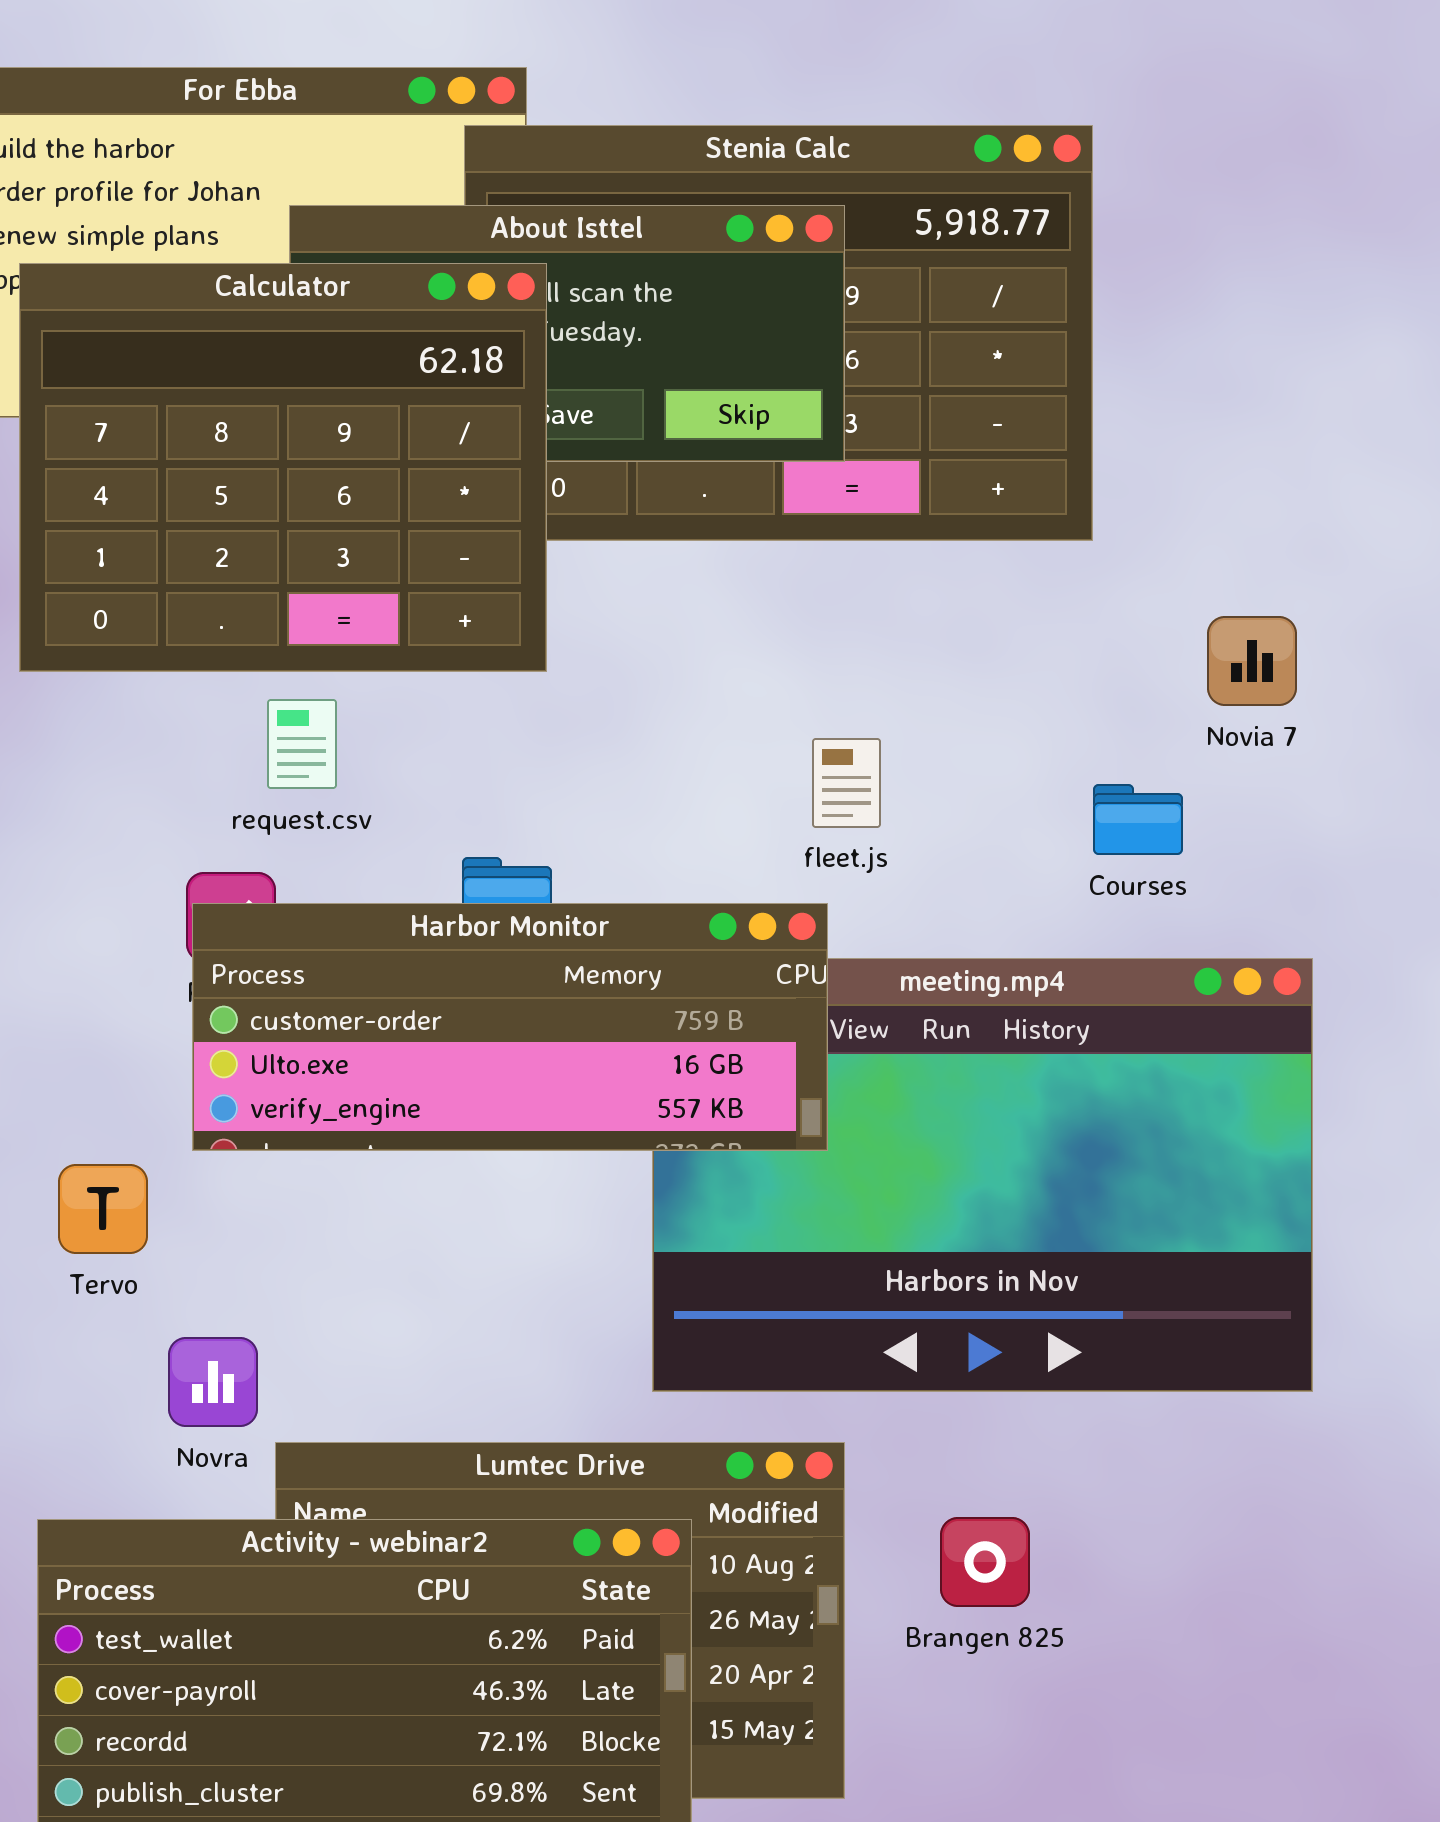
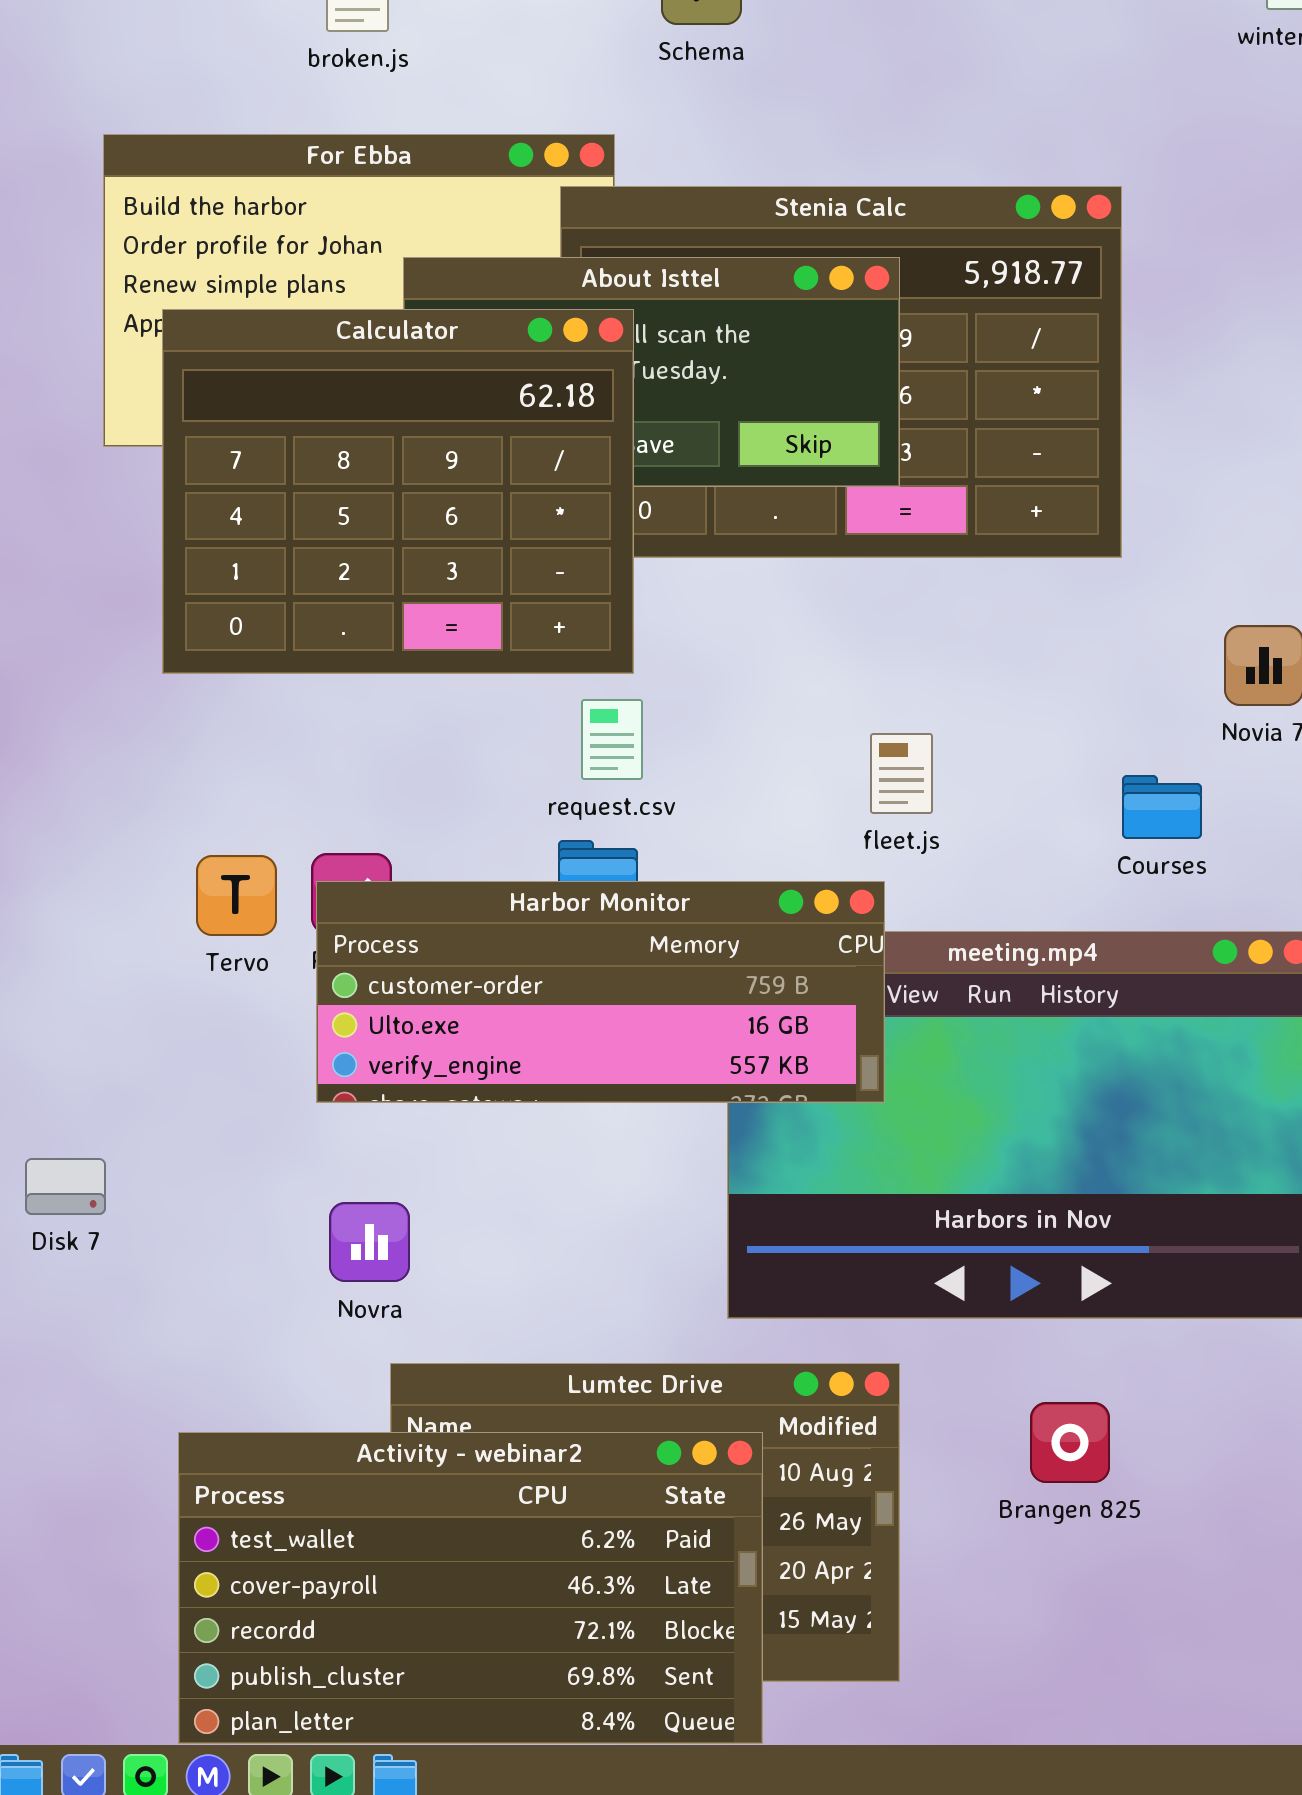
request.csv: [267,699,337,789] -> [581,699,643,780], moved
Tervo: [58,1164,148,1254] -> [196,855,277,936], moved
Novra: [168,1337,258,1427] -> [329,1202,410,1282], moved
Brangen 825: [940,1517,1030,1607] -> [1030,1402,1110,1483], moved

